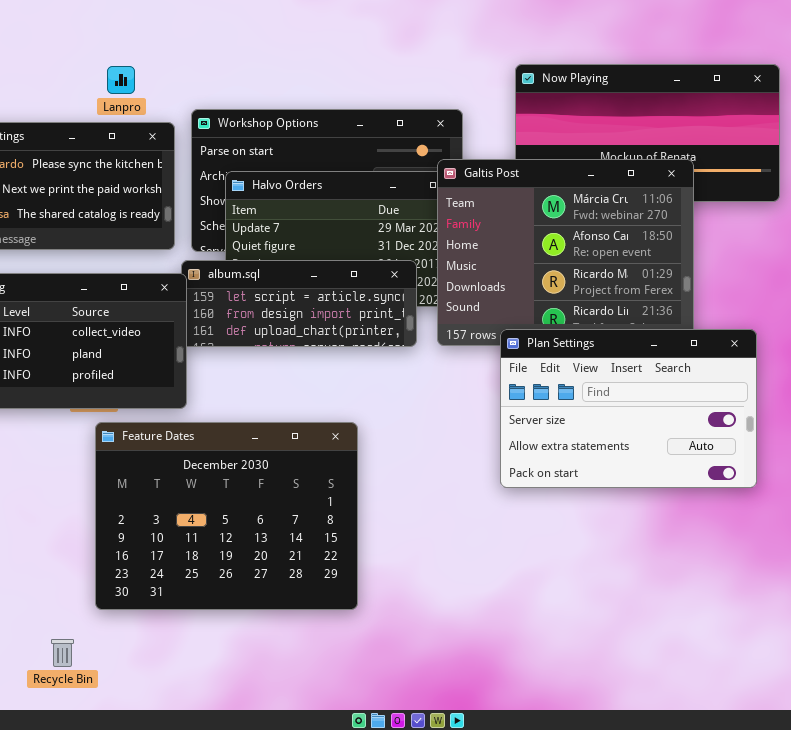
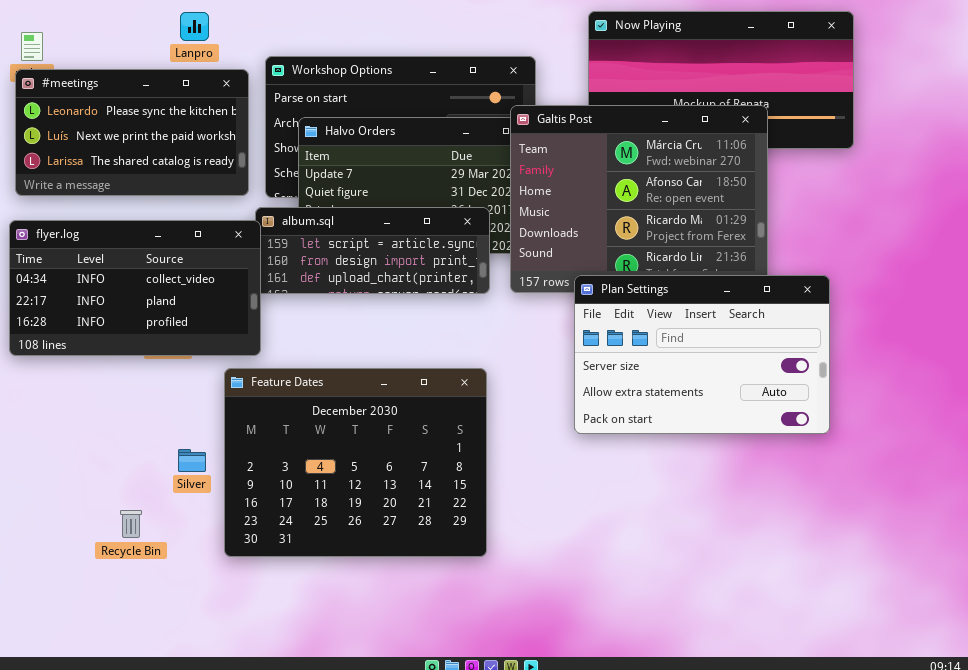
Feature Dates: [95,422,358,610] -> [224,368,487,557], moved
Recycle Bin: [51,639,74,667] -> [120,510,142,538], moved

